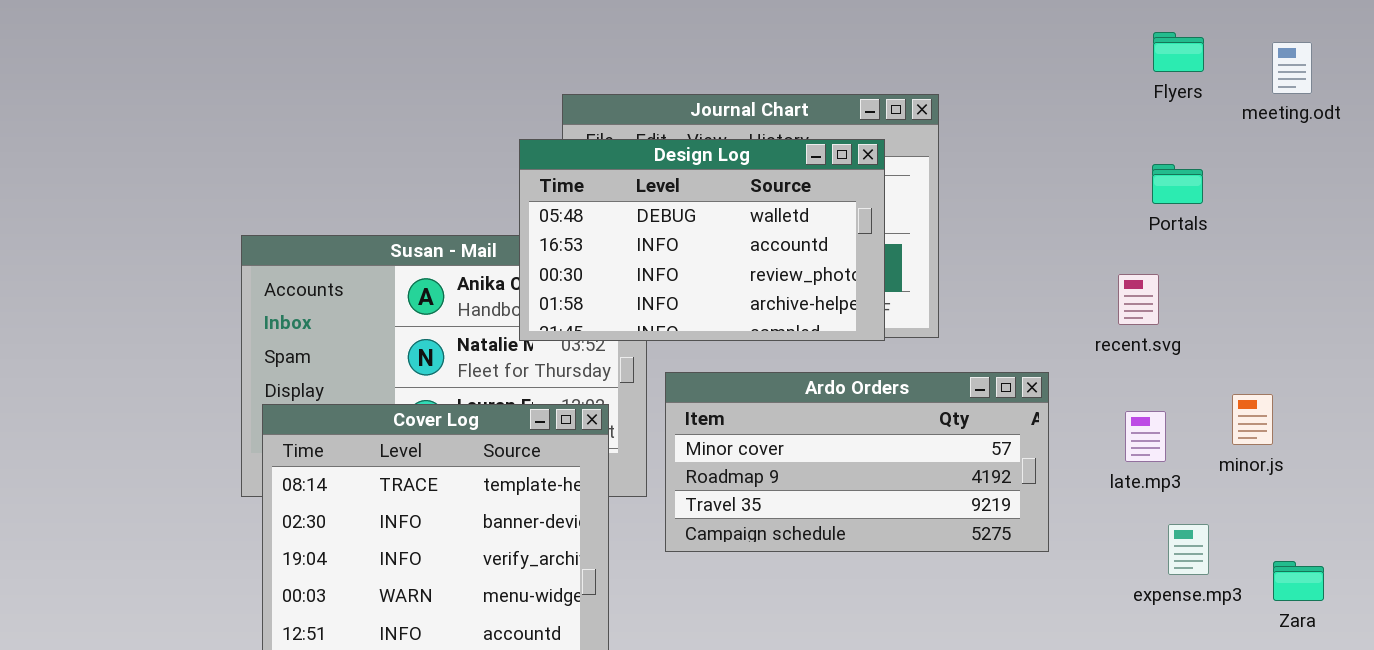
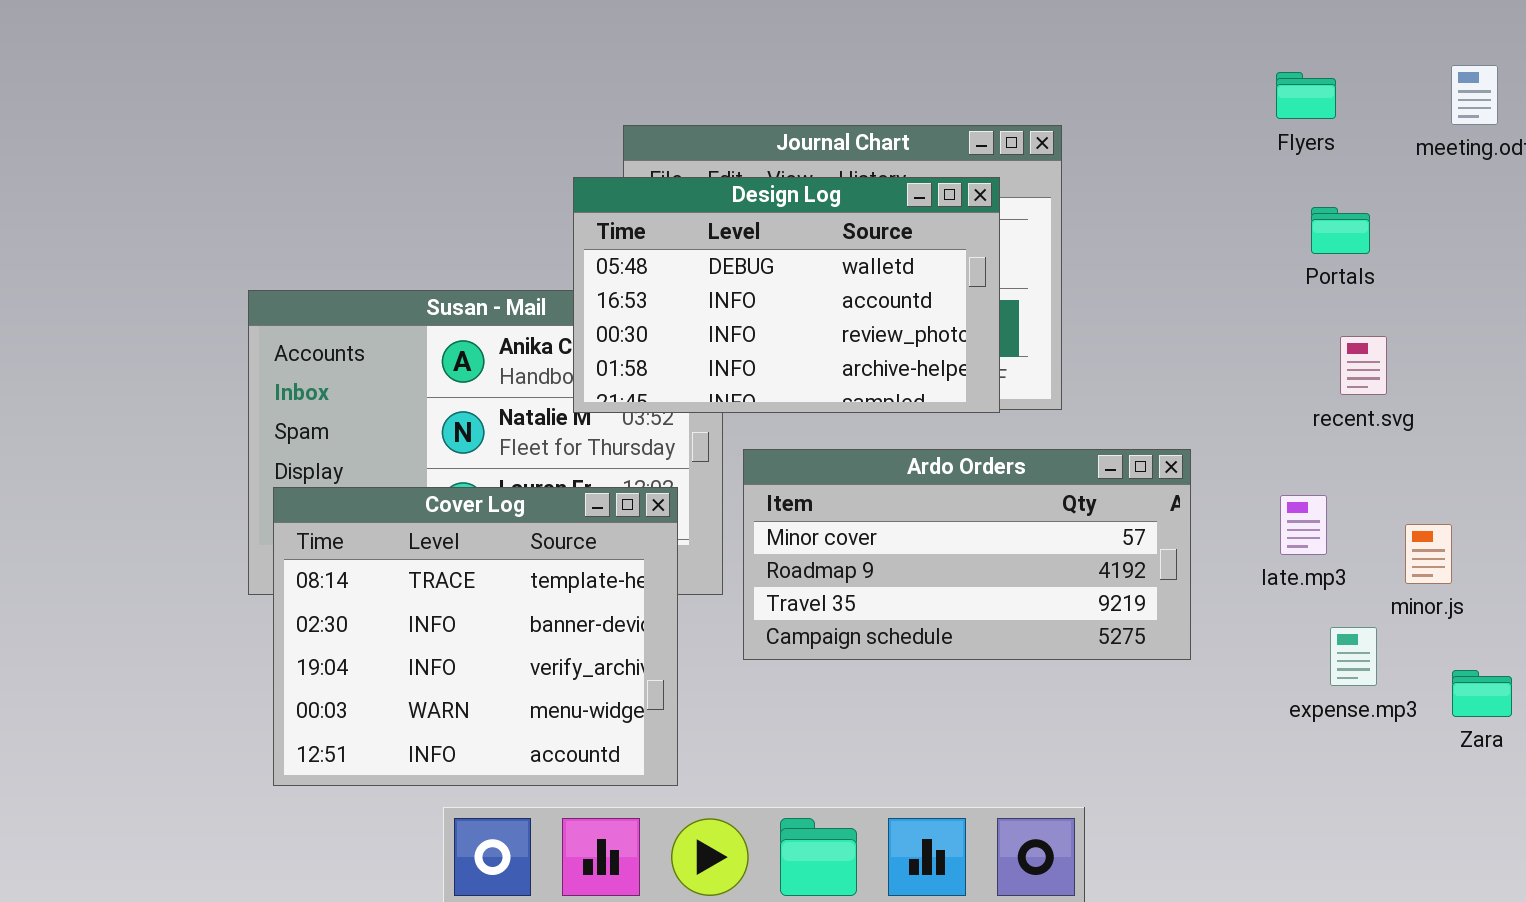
Flyers: [1153,32,1204,72] -> [1276,72,1336,119], moved
recent.svg: [1118,274,1159,325] -> [1340,336,1387,395], moved
minor.js: [1232,394,1273,445] -> [1405,524,1452,584], moved

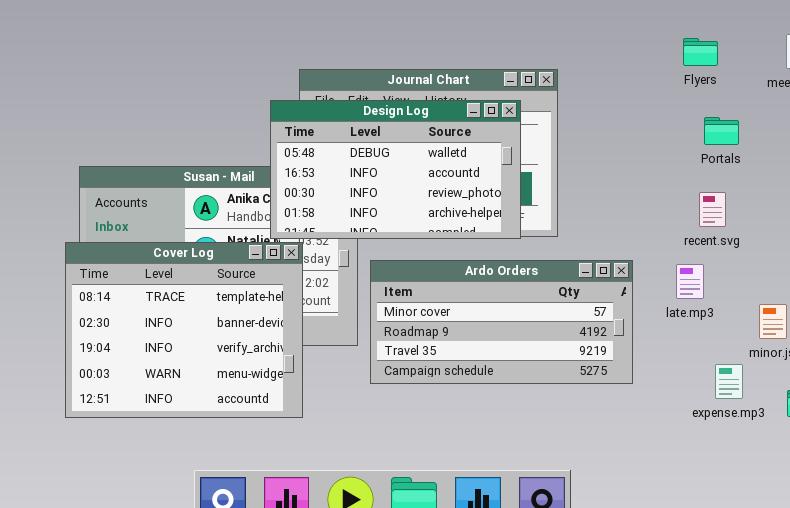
recent.svg: [1340,336,1387,395] -> [699,192,726,227], moved
Cover Log: [273,487,678,786] -> [65,242,303,418], moved
late.mp3: [1280,495,1327,555] -> [676,264,704,299], moved

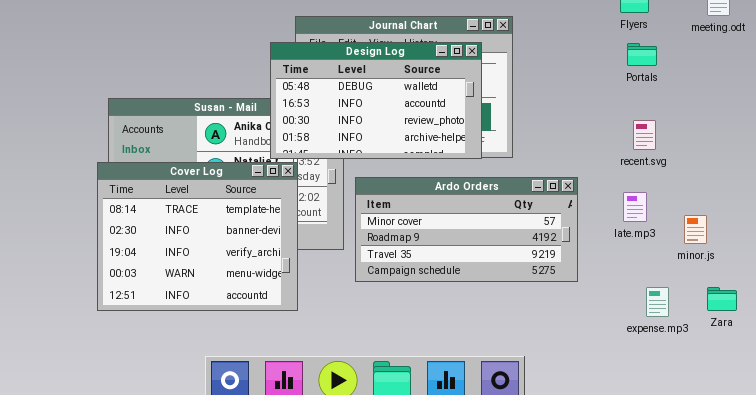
Portals: [704,117,739,145] -> [627,43,657,66], moved
late.mp3: [676,264,704,299] -> [623,192,647,222], moved
expense.mp3: [715,364,743,399] -> [646,287,669,317], moved

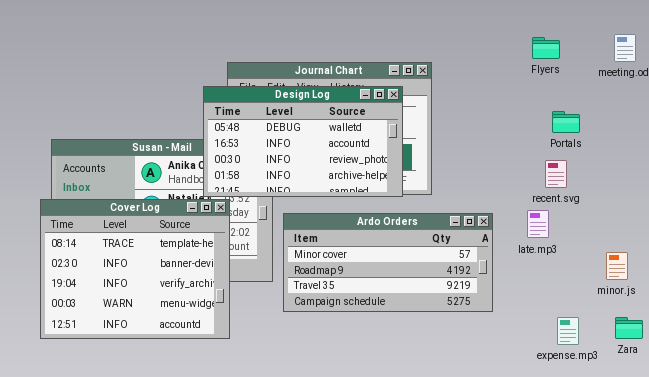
Portals: [627,43,657,66] -> [552,111,580,133], moved
late.mp3: [623,192,647,222] -> [527,210,549,238], moved
minor.js: [684,215,707,244] -> [606,252,628,280], moved

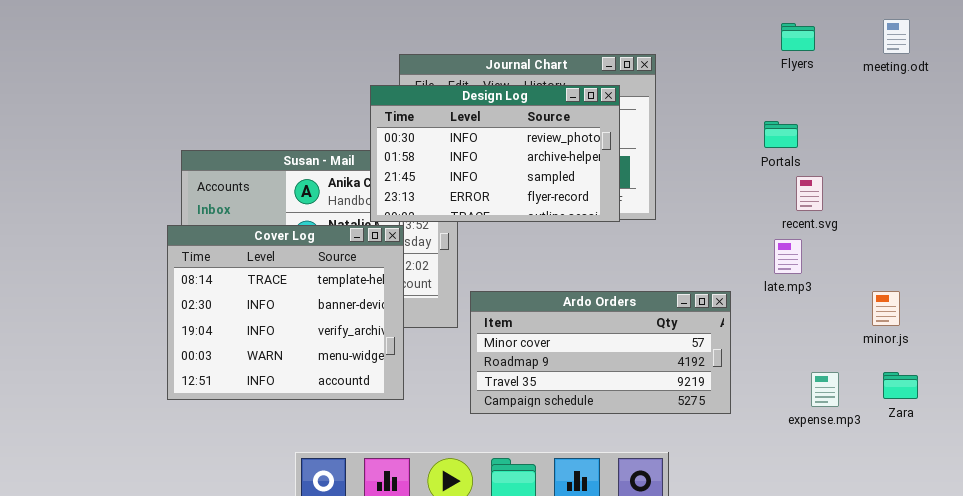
Design Log: [203,86,403,197] -> [370,85,620,222], scrolled down 2 rows
Portals: [552,111,580,133] -> [764,121,798,148], moved
Ardo Orders: [283,213,493,312] -> [470,291,731,414], moved

